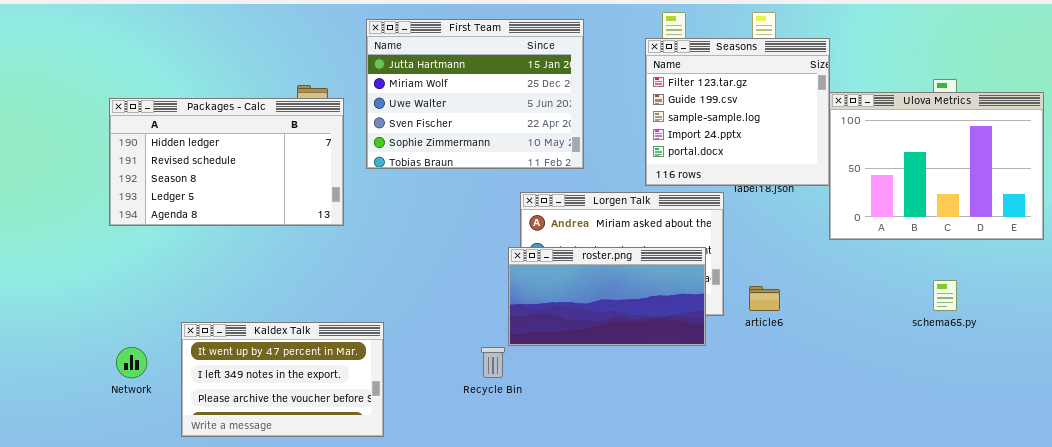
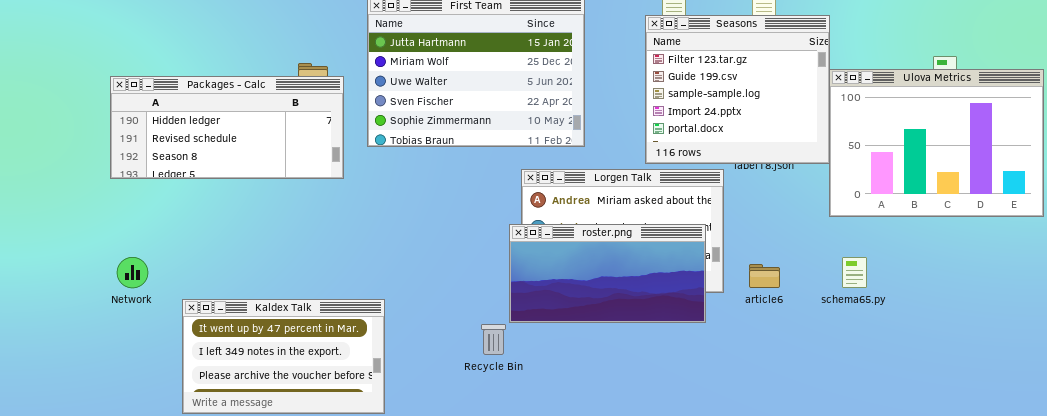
Packages - Calc: [109,98,344,226] -> [110,76,344,179], resized
schema65.py: [933,280,957,311] -> [842,257,867,288], moved
Network: [116,347,147,378] -> [117,257,148,288], moved

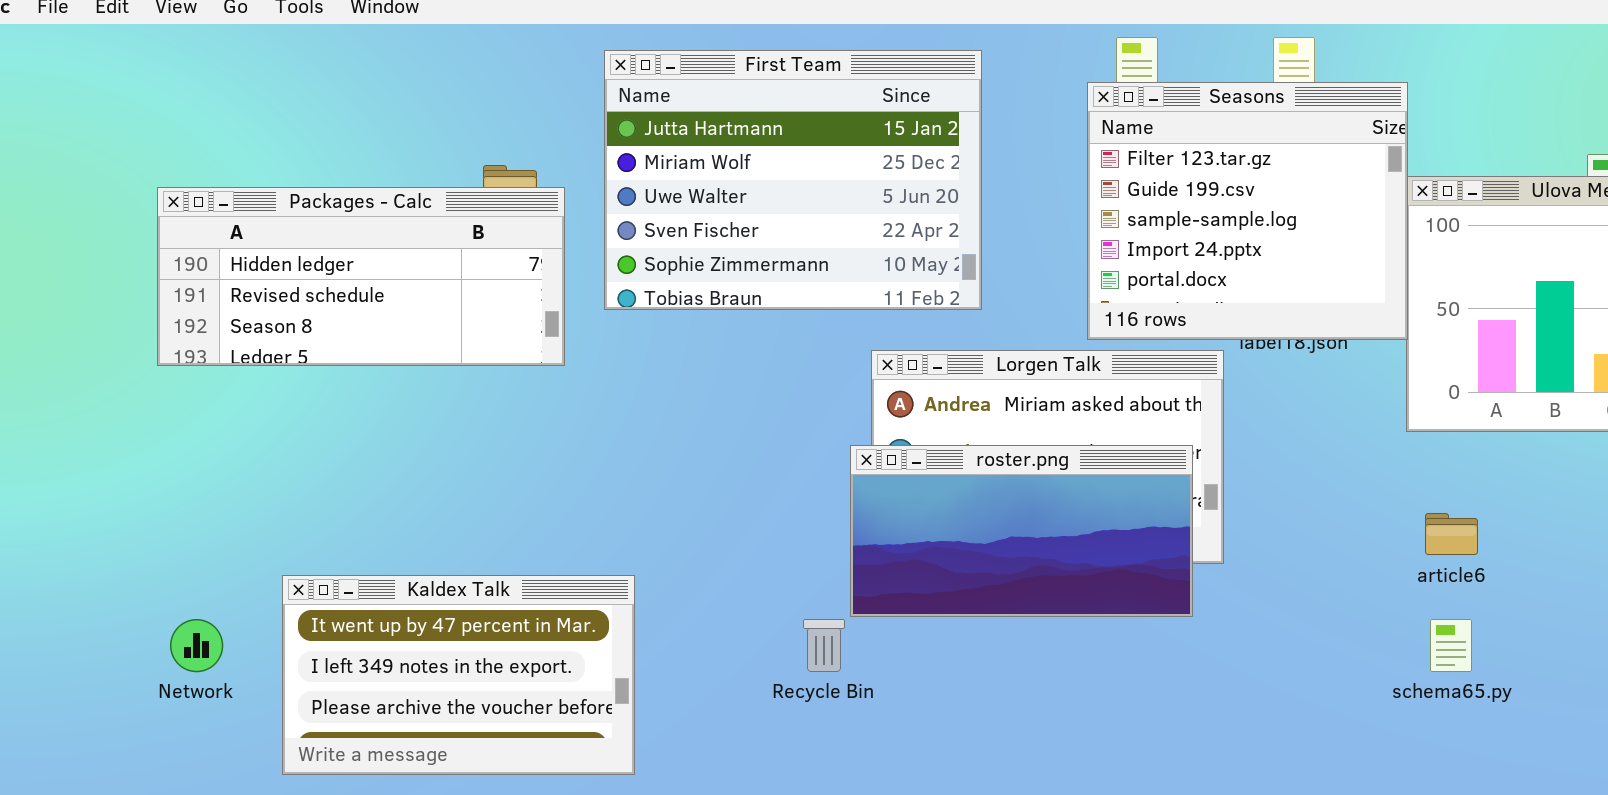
Network: [117,257,148,288] -> [170,619,223,672], moved
schema65.py: [842,257,867,288] -> [1430,619,1472,672], moved
article6: [749,264,780,288] -> [1425,513,1478,555], moved

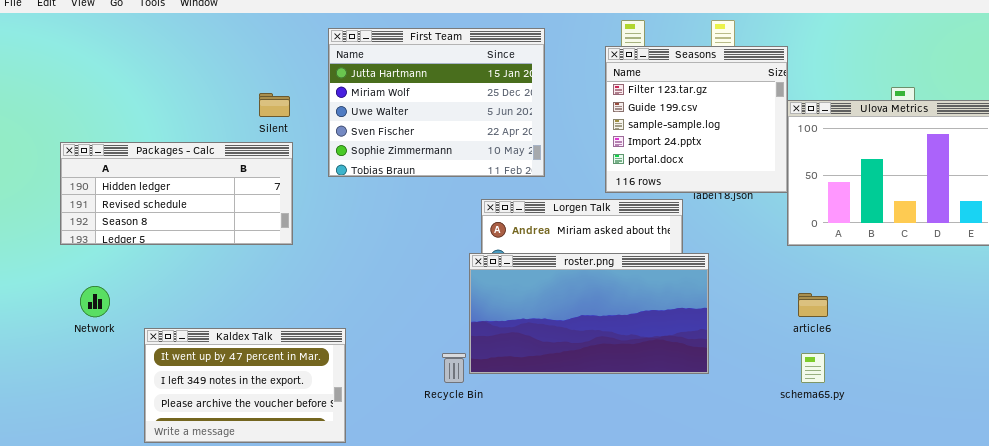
Packages - Calc: [157,187,565,366] -> [60,142,293,245], moved
roster.png: [850,445,1193,617] -> [469,253,709,374], resized
Network: [170,619,223,672] -> [80,286,110,317], moved

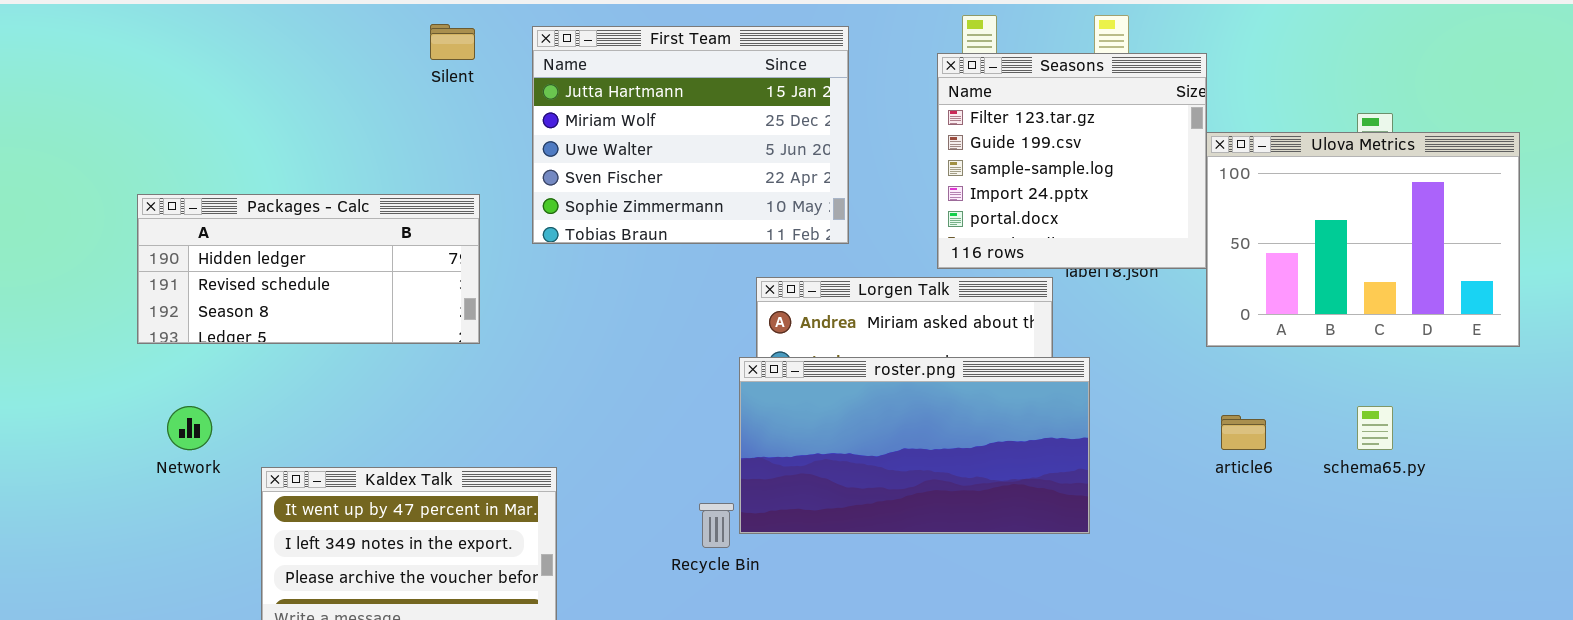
Silent: [259,93,290,117] -> [430,24,475,60], moved
schema65.py: [801,353,825,383] -> [1357,406,1393,450], moved

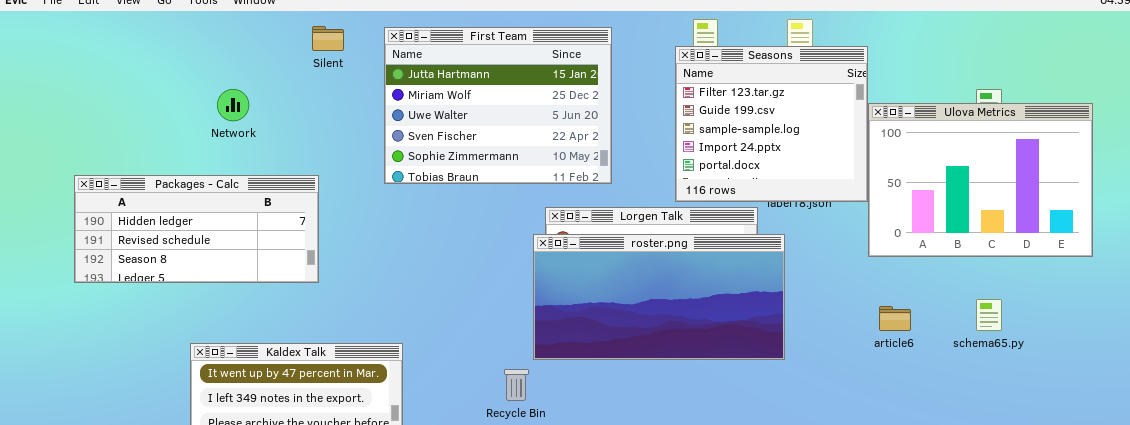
Packages - Calc: [137,194,480,344] -> [74,175,319,283], moved
roster.png: [739,357,1090,534] -> [533,234,785,360], moved
Network: [167,406,212,450] -> [217,89,249,121], moved

